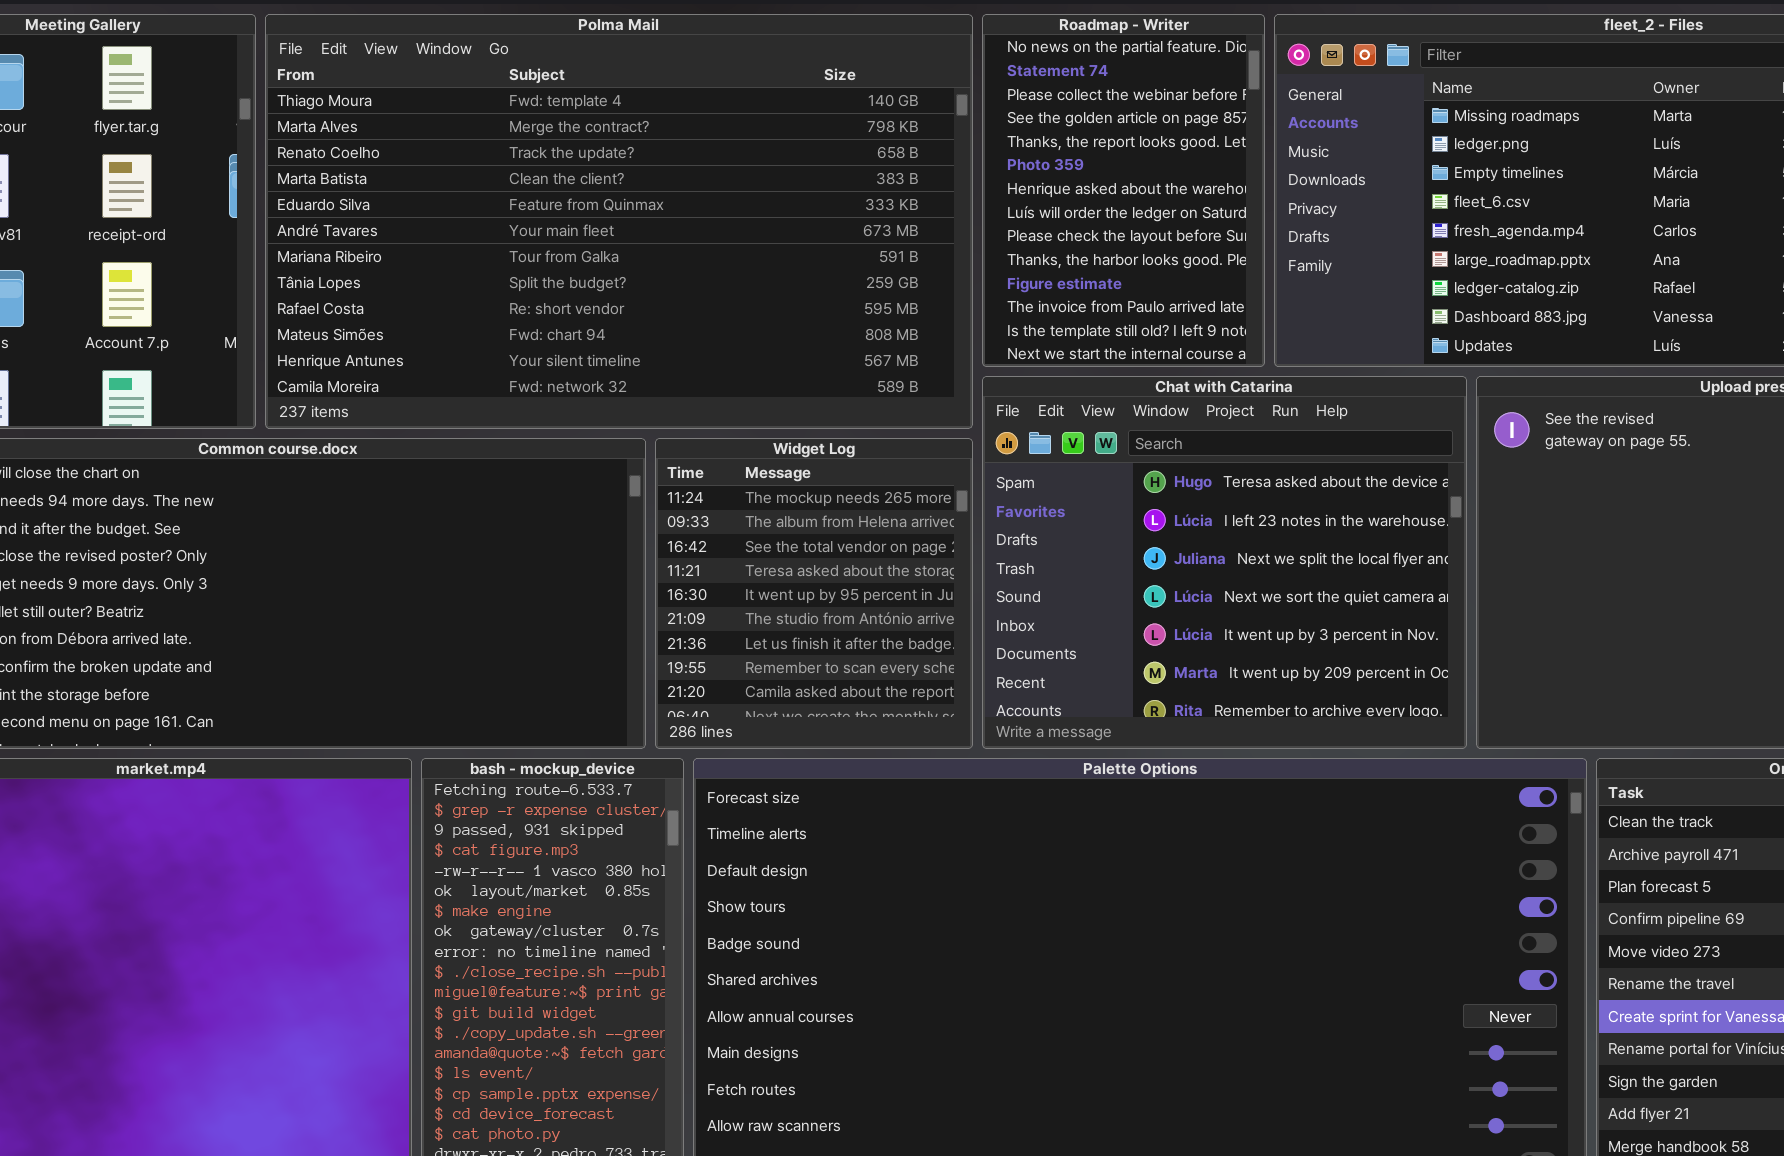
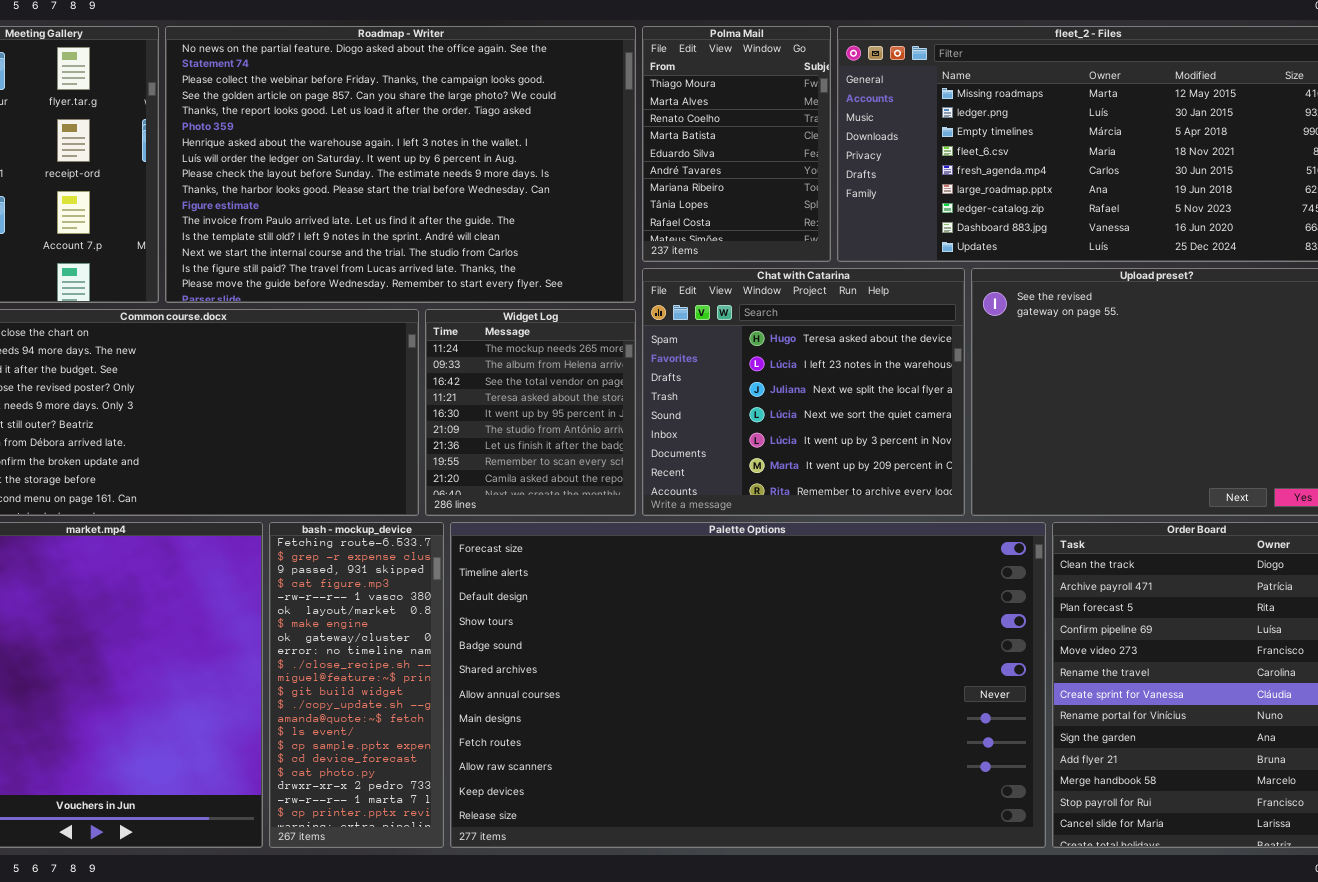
Polma Mail: [265,14,973,429] -> [642,26,831,262], moved, resized
Roadmap - Writer: [982,14,1265,367] -> [165,26,636,303], moved, resized

